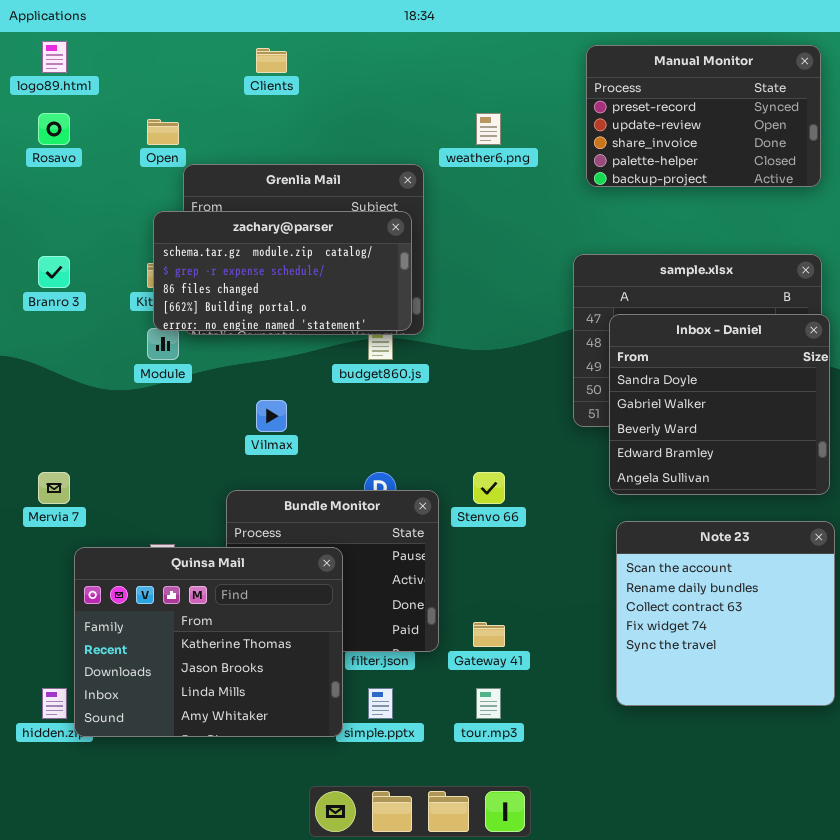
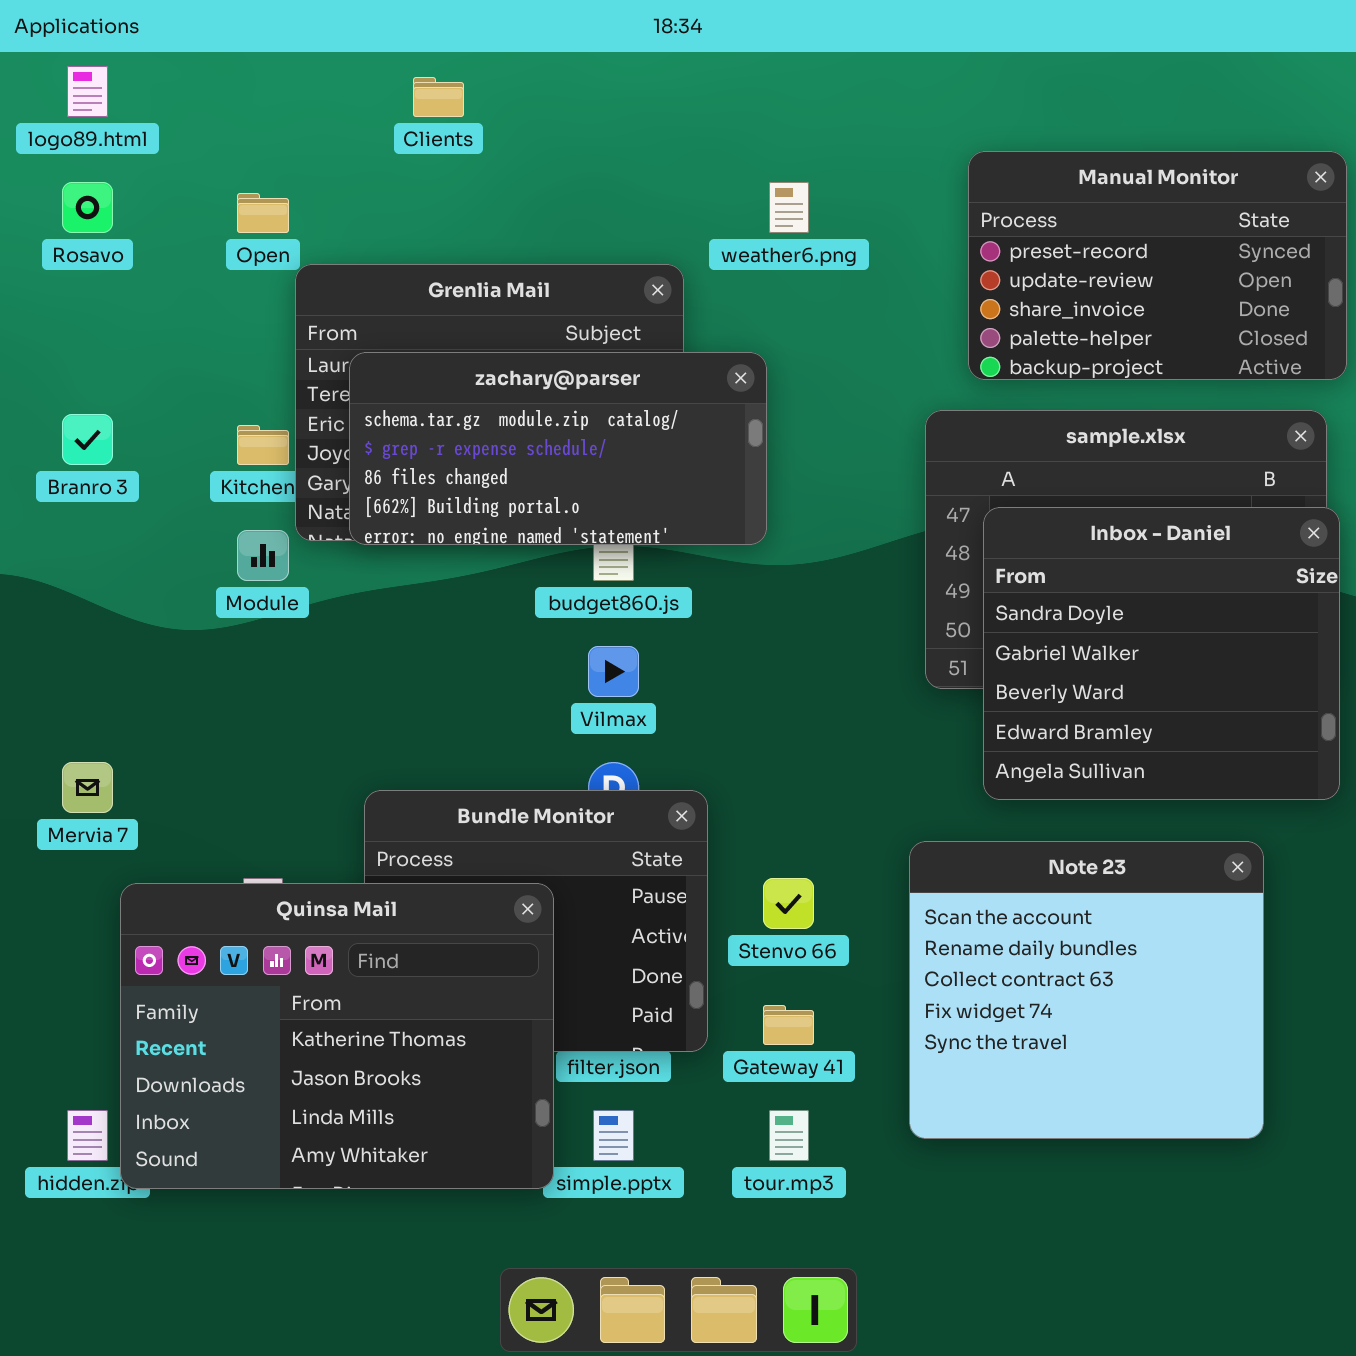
Manual Monitor: [586,45,821,187] -> [968,151,1347,380], moved
zachary@parser: [153,211,412,331] -> [349,352,767,545], moved
Vilmax: [256,400,287,432] -> [588,646,639,697], moved
Stenvo 66: [473,472,505,504] -> [763,878,814,929], moved
Note 23: [616,521,835,706] -> [909,841,1264,1139], moved

